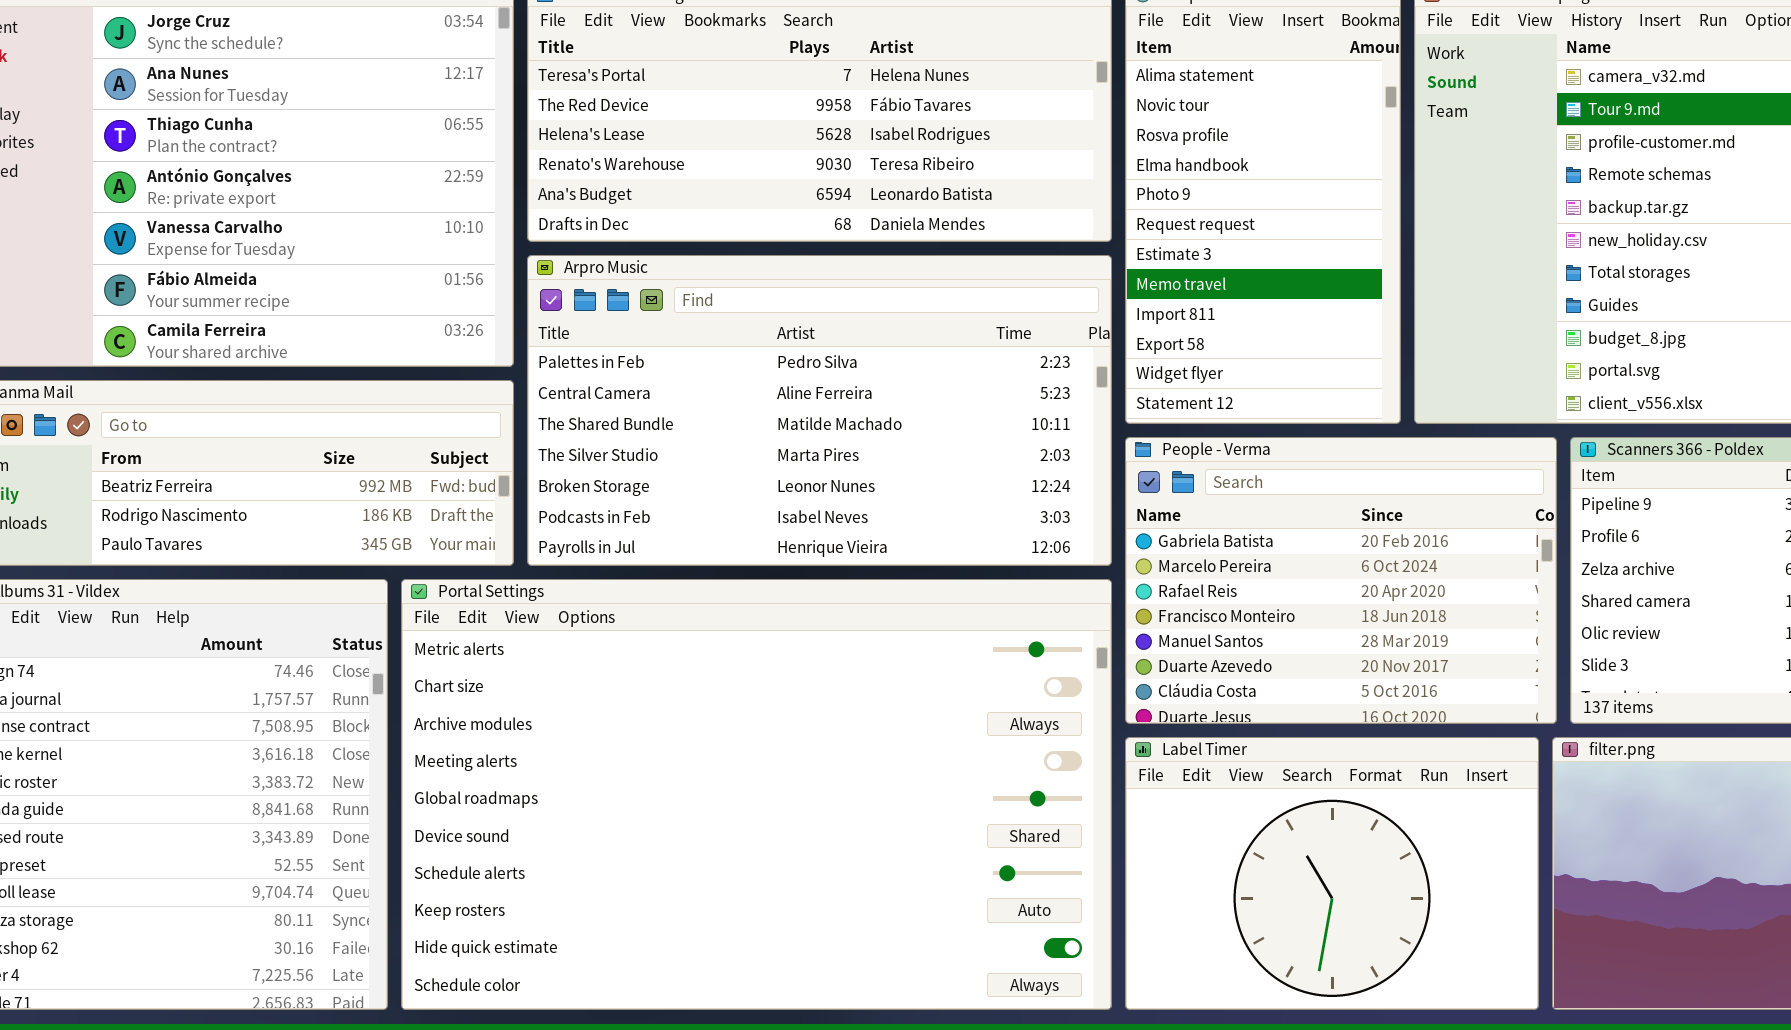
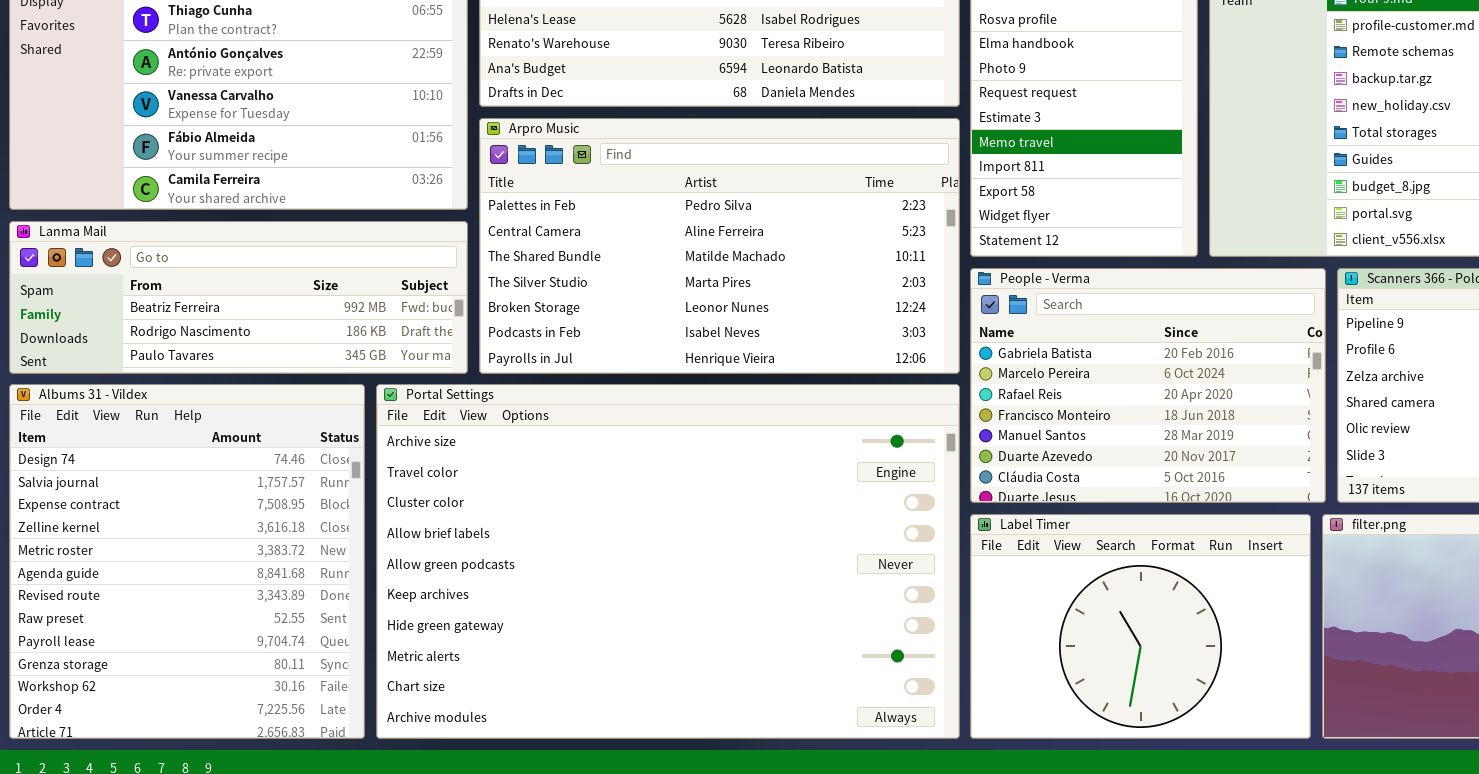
Portal Settings: [401,579,1112,1010] -> [376,384,960,739], scrolled up 7 rows

